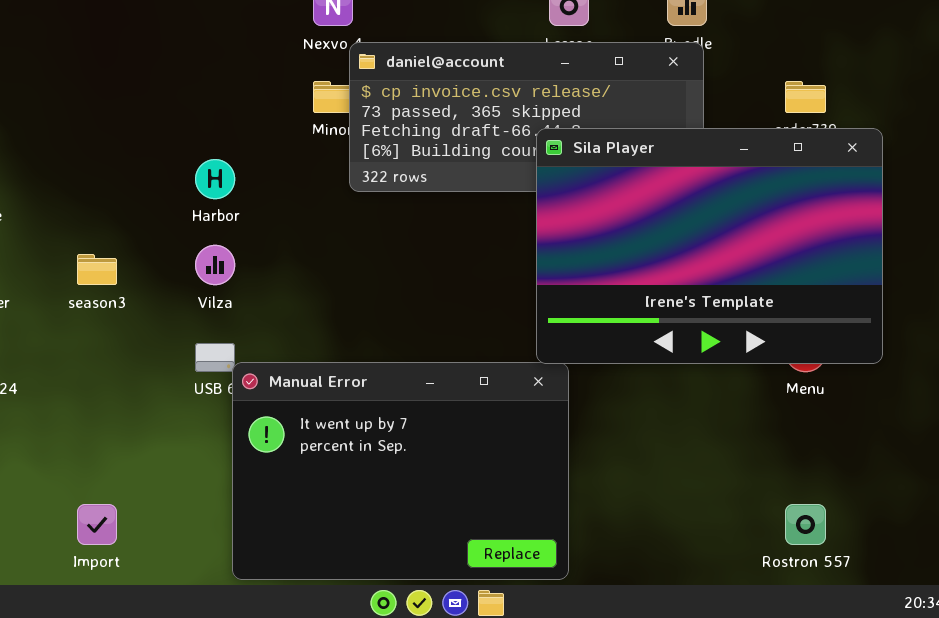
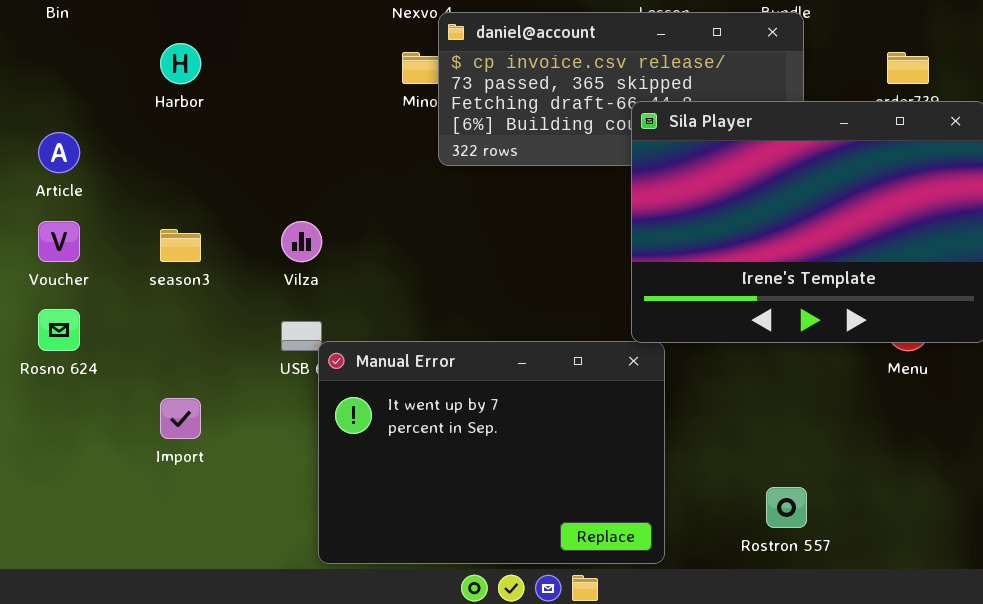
Harbor: [195,159,235,199] -> [160,43,201,84], moved
Import: [77,504,117,545] -> [160,398,201,439], moved
Rostron 557: [785,504,826,545] -> [766,487,807,528], moved

